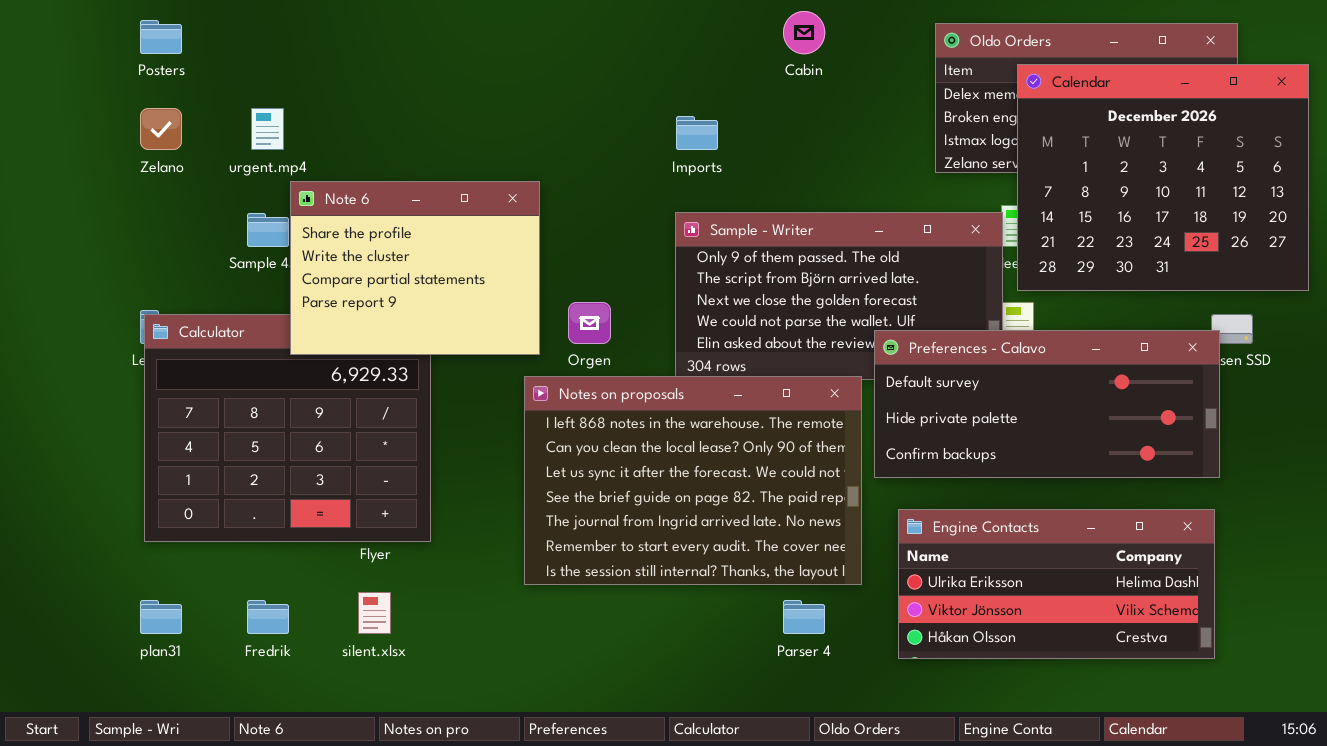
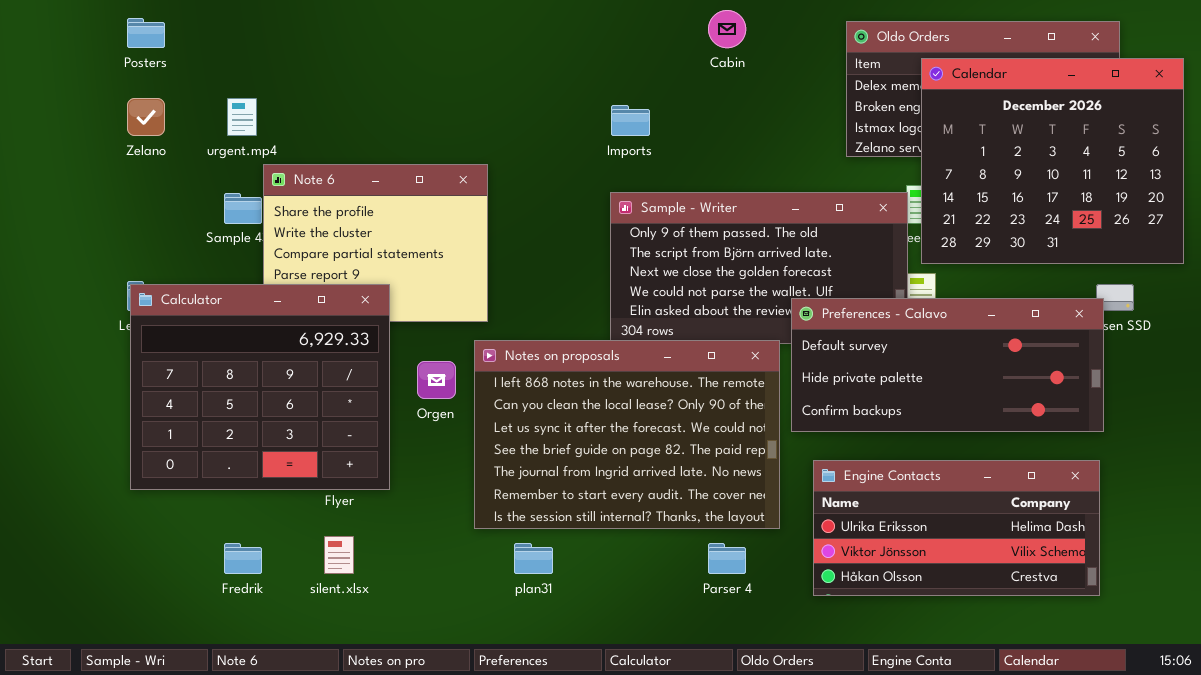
Orgen: [568,302,611,344] -> [417,361,456,399], moved
Calculator: [144,314,431,542] -> [130,284,390,490], raised
plan31: [140,600,182,634] -> [514,543,553,574], moved

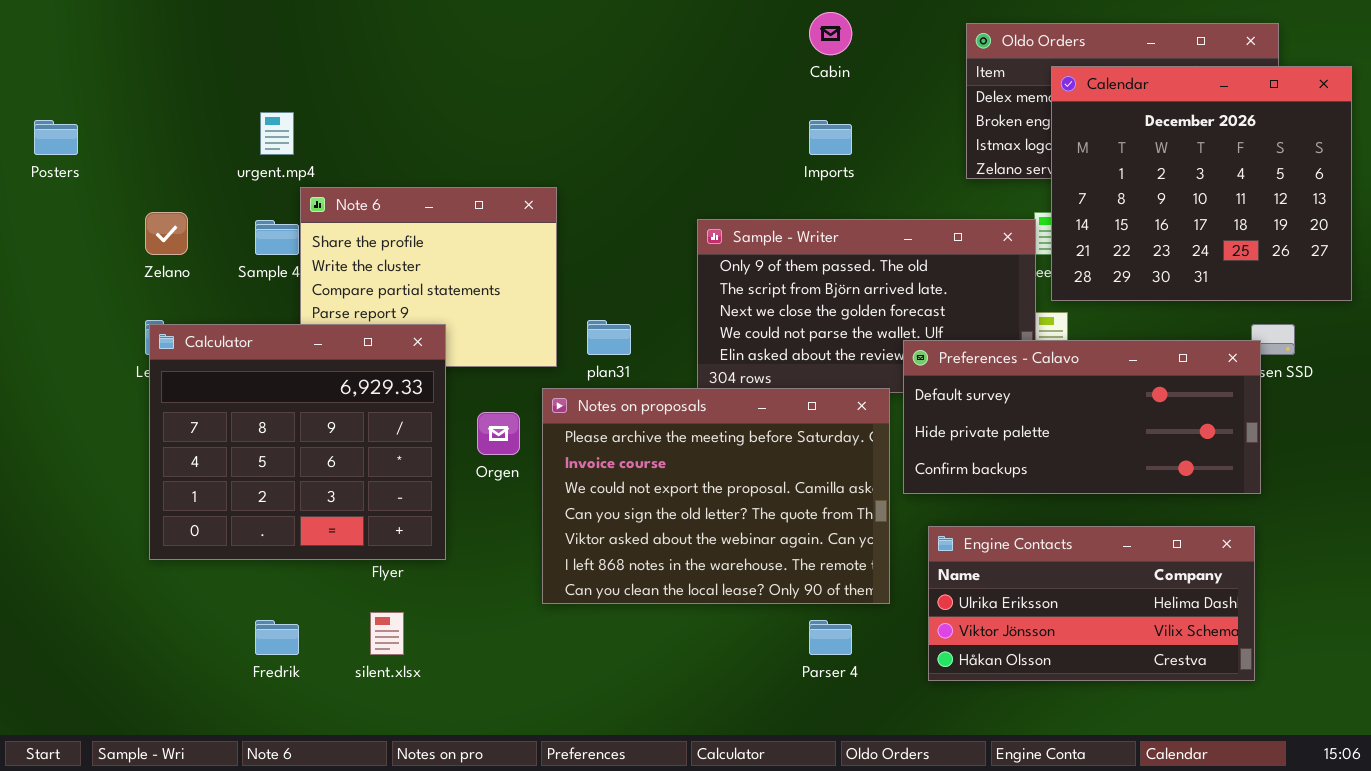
Posters: [127,18,165,48] -> [34,120,78,155], moved
Zelano: [127,98,165,136] -> [145,212,188,255], moved
Imports: [611,105,650,136] -> [809,120,852,155], moved
Notes on proposals: [474,340,780,529] -> [542,388,890,604], scrolled up 5 rows
plan31: [514,543,553,574] -> [587,320,631,355], moved

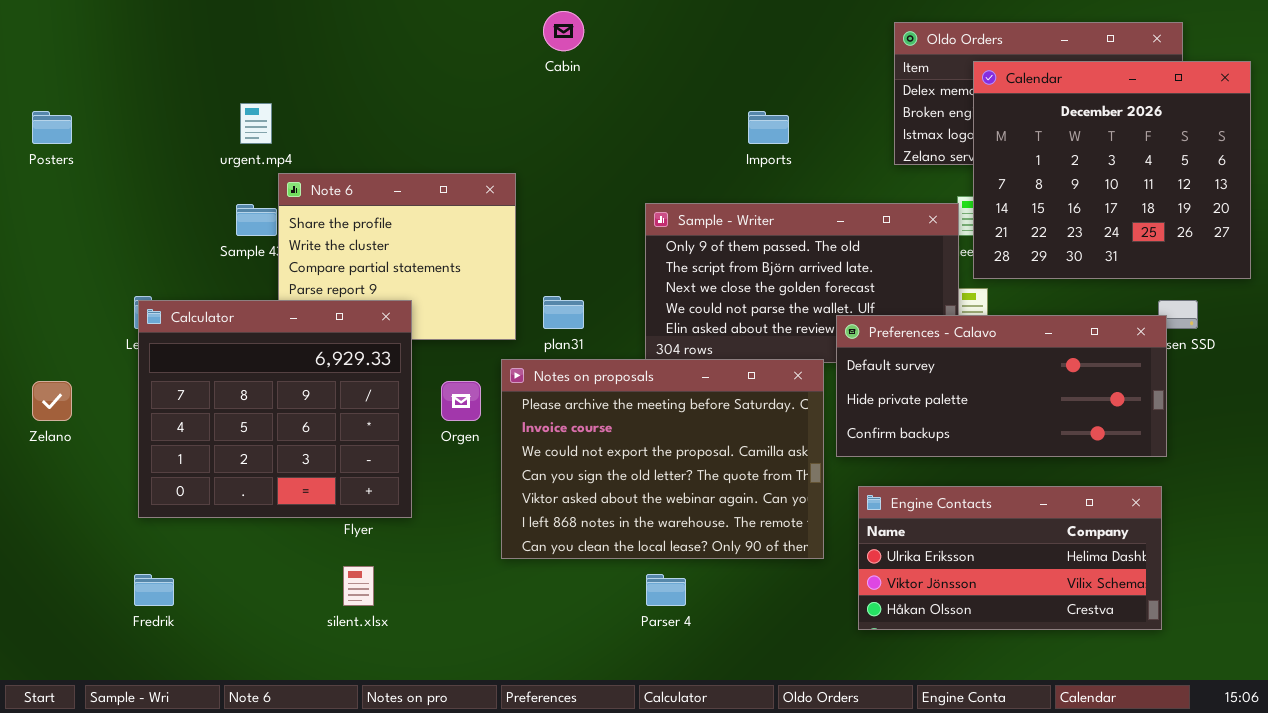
Cabin: [809,12,852,55] -> [543,11,584,51], moved
Zelano: [145,212,188,255] -> [32,381,72,421], moved
Fredrik: [255,620,299,655] -> [134,574,174,606], moved
Parser 4: [809,620,852,655] -> [646,574,686,606], moved

